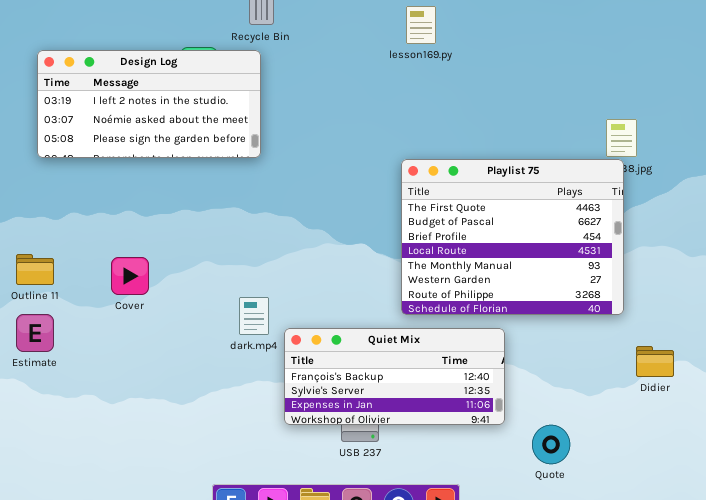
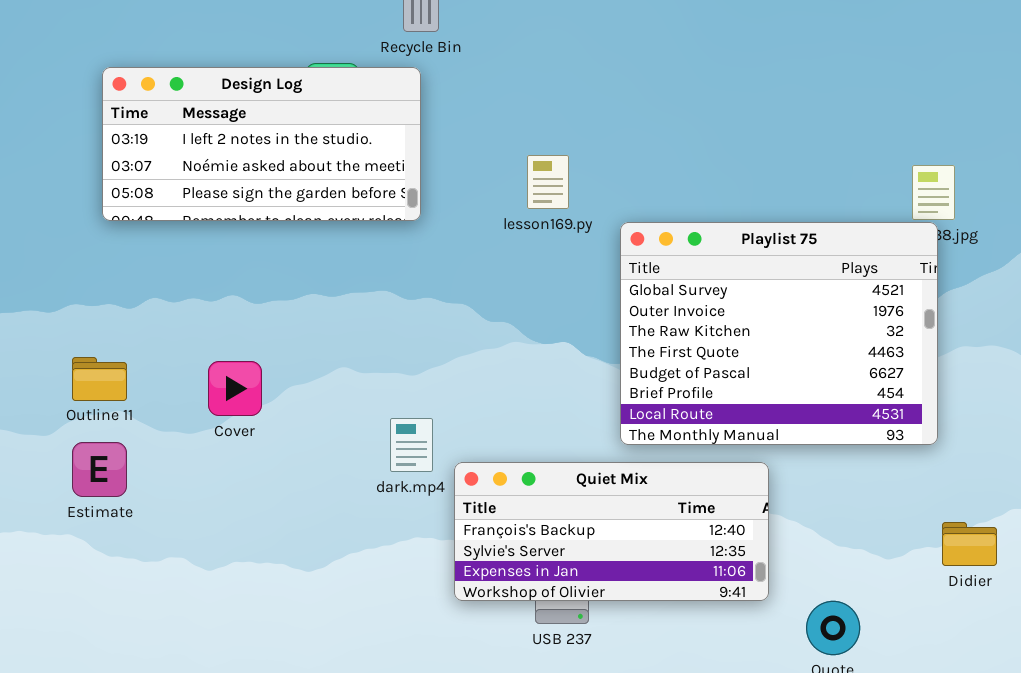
lesson169.py: [406,6,436,44] -> [527,155,569,209], moved
Playlist 75: [401,159,624,315] -> [620,222,938,445], scrolled up 3 rows
Didier: [636,346,674,377] -> [942,522,997,566], moved

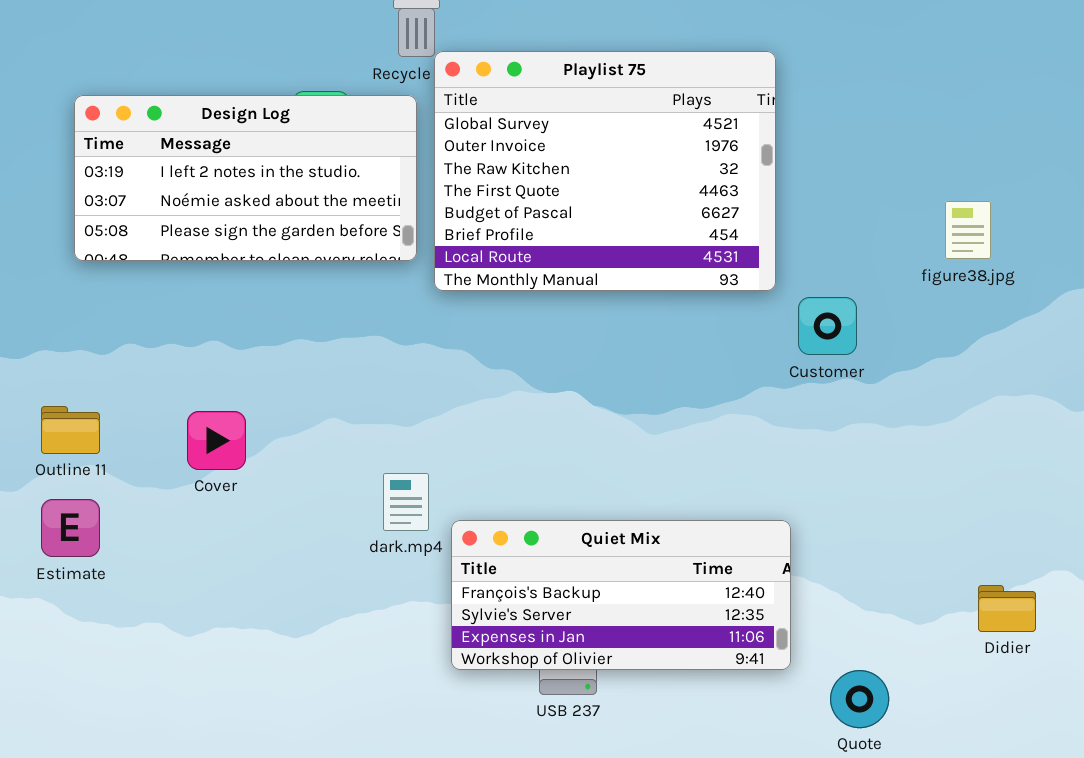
Playlist 75: [620,222,938,445] -> [434,51,776,291], moved

